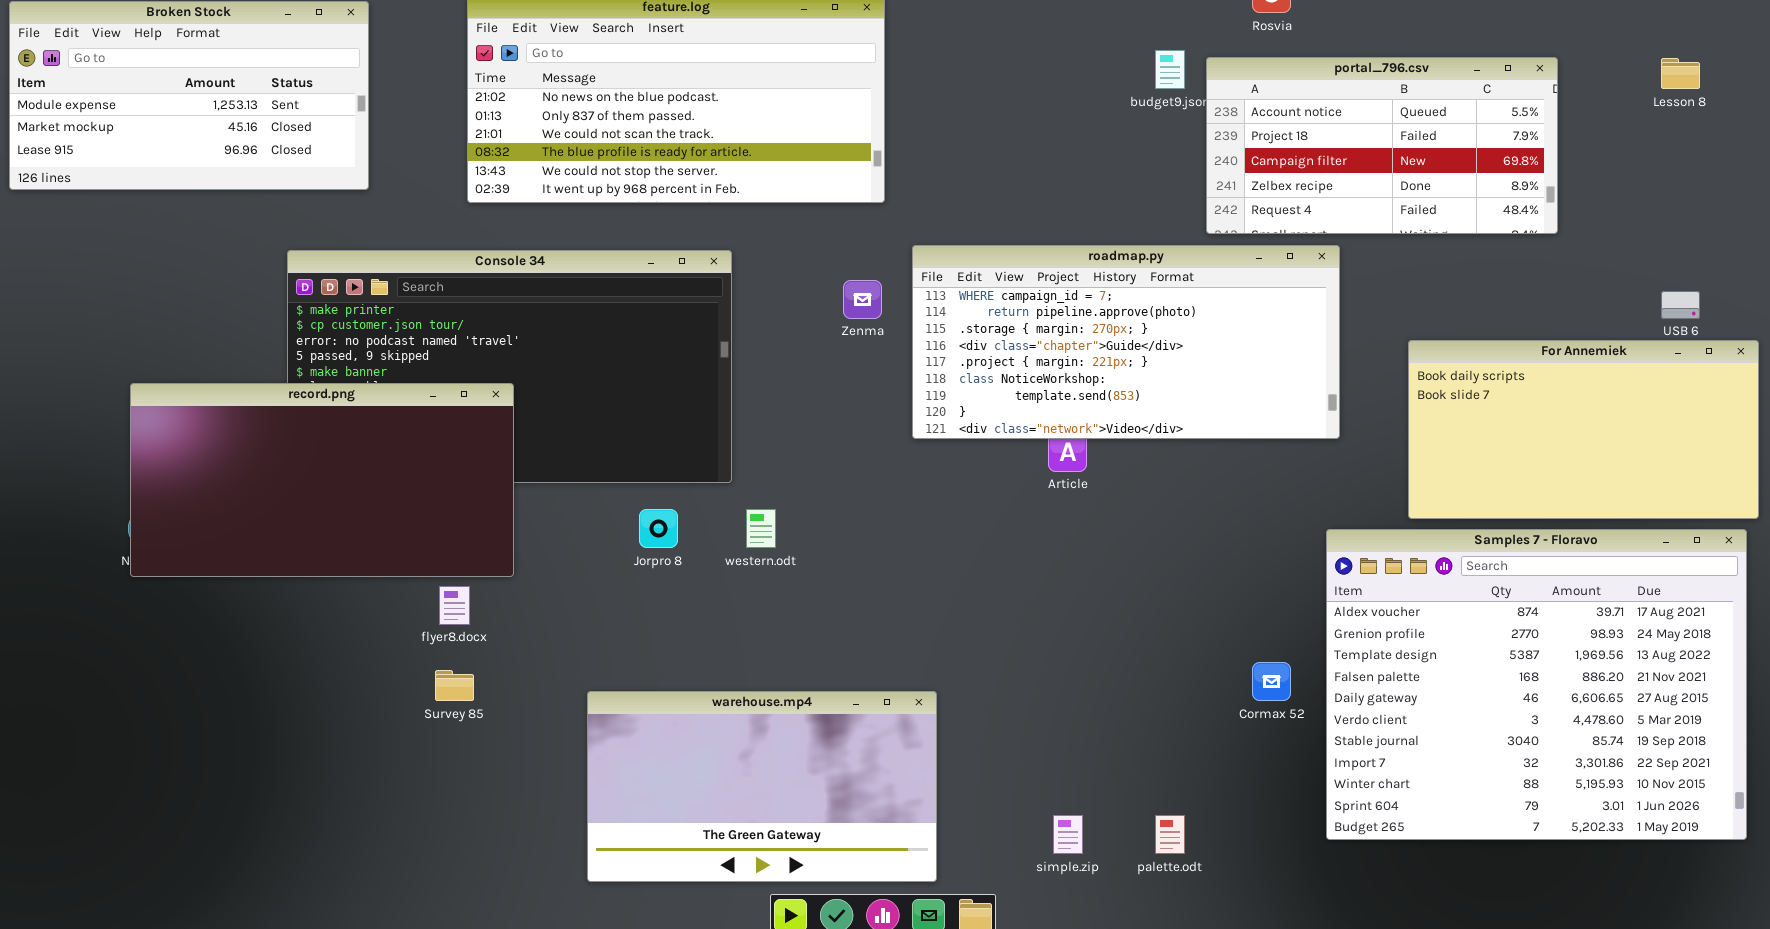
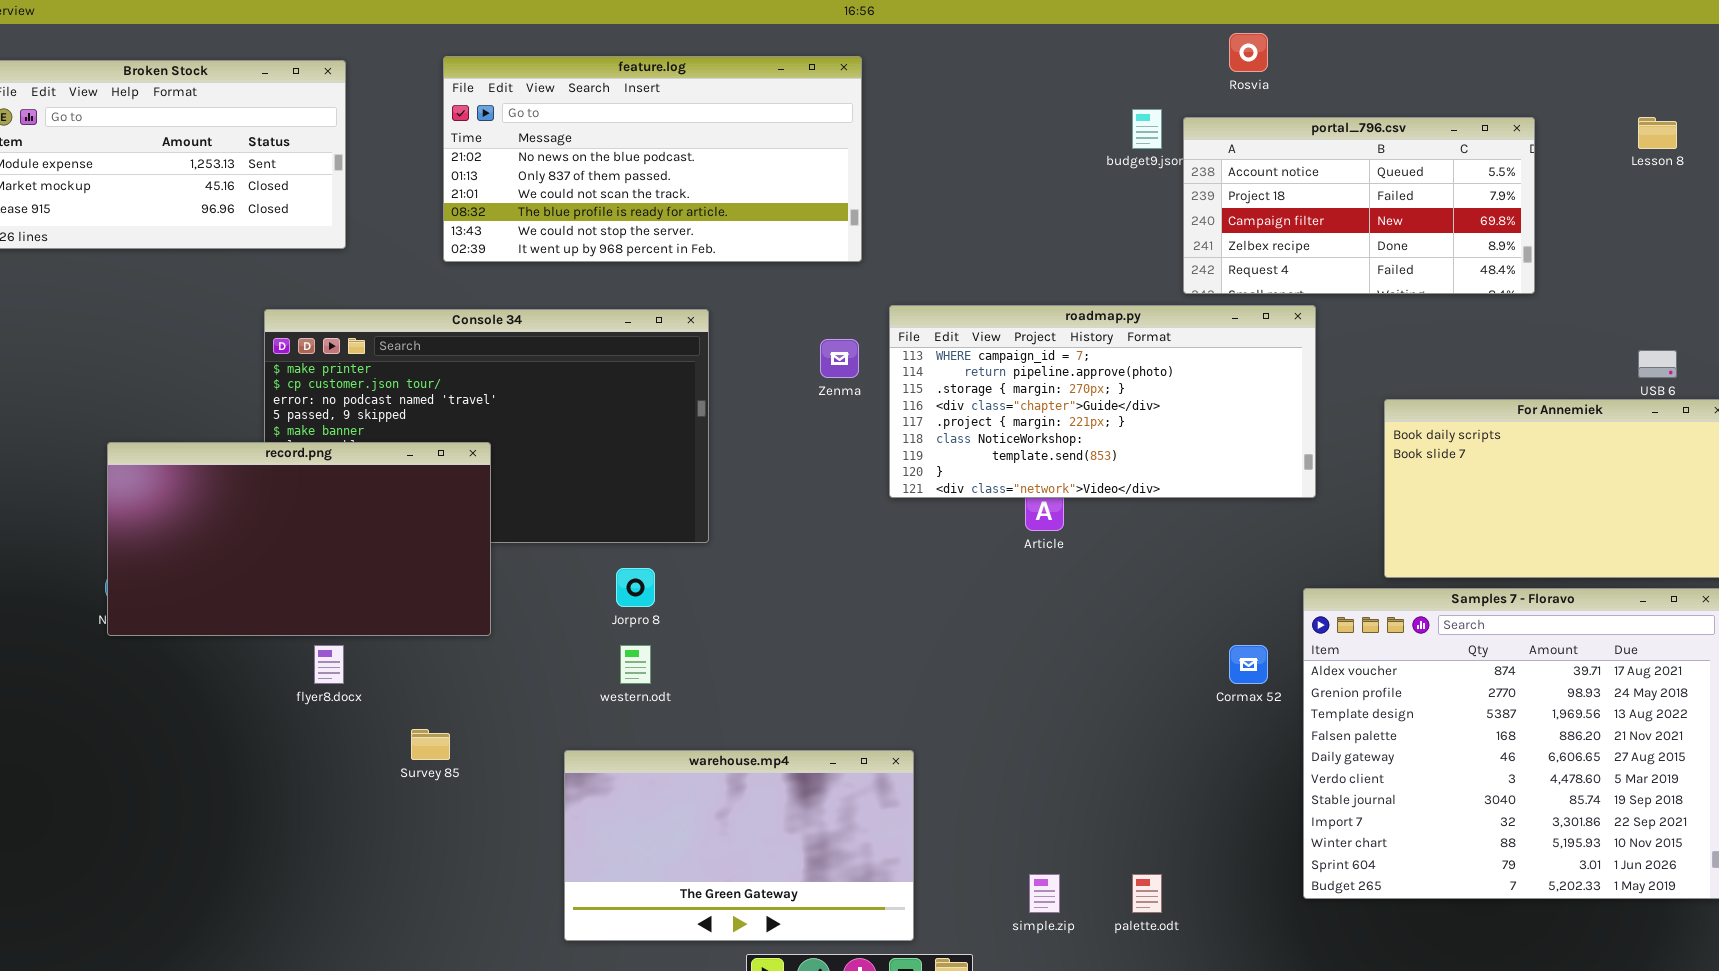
western.odt: [746,509,776,548] -> [620,645,651,684], moved
flyer8.docx: [439,586,470,625] -> [314,645,344,684], moved
Cormax 52: [1252,662,1291,701] -> [1229,645,1268,684], moved

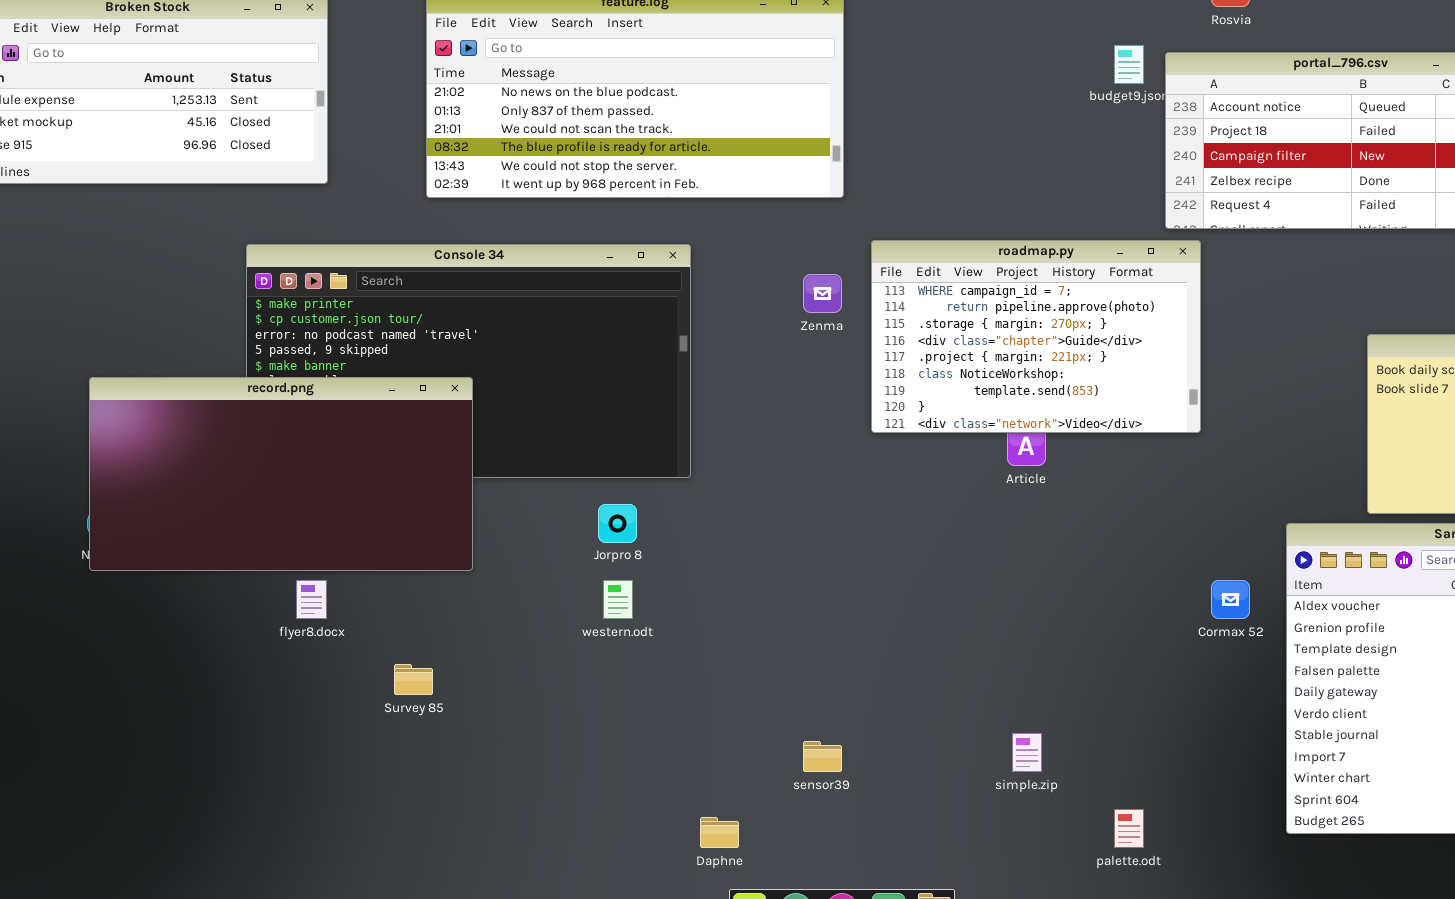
roadmap.py: [889,305,1316,498] -> [871,240,1201,433], resized
warehouse.mp4: [564,750,914,941] -> none, closed
simple.zip: [1029,874,1060,913] -> [1012,733,1042,772], moved

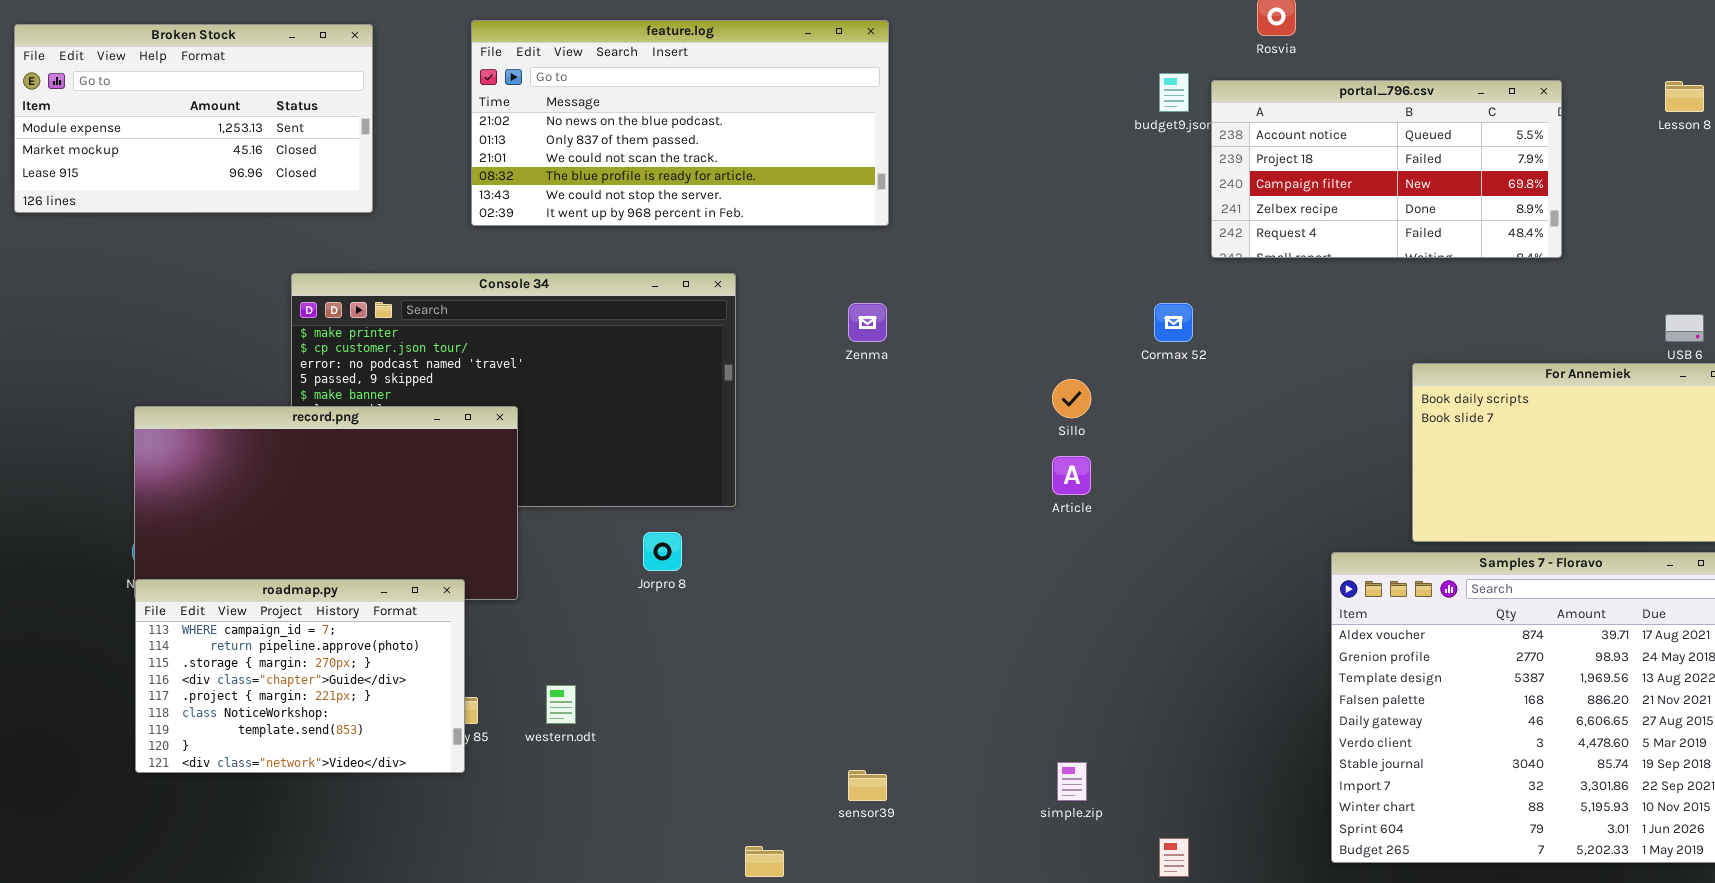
roadmap.py: [871,240,1201,433] -> [135,579,465,773], moved
western.odt: [603,580,633,619] -> [546,685,576,724], moved
Cormax 52: [1211,580,1250,619] -> [1154,303,1193,342], moved

